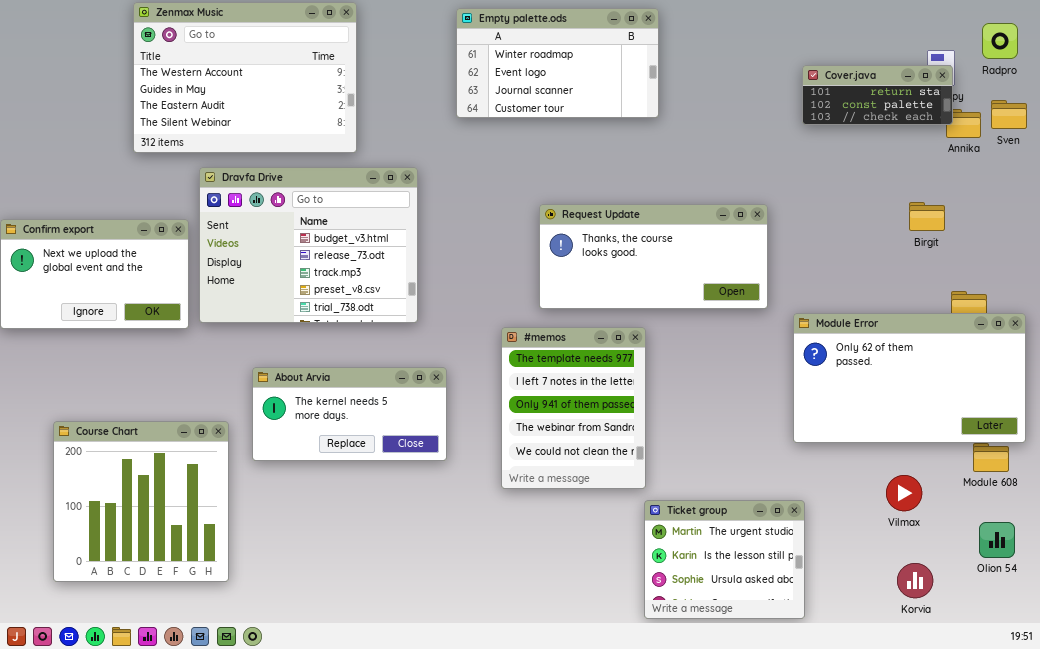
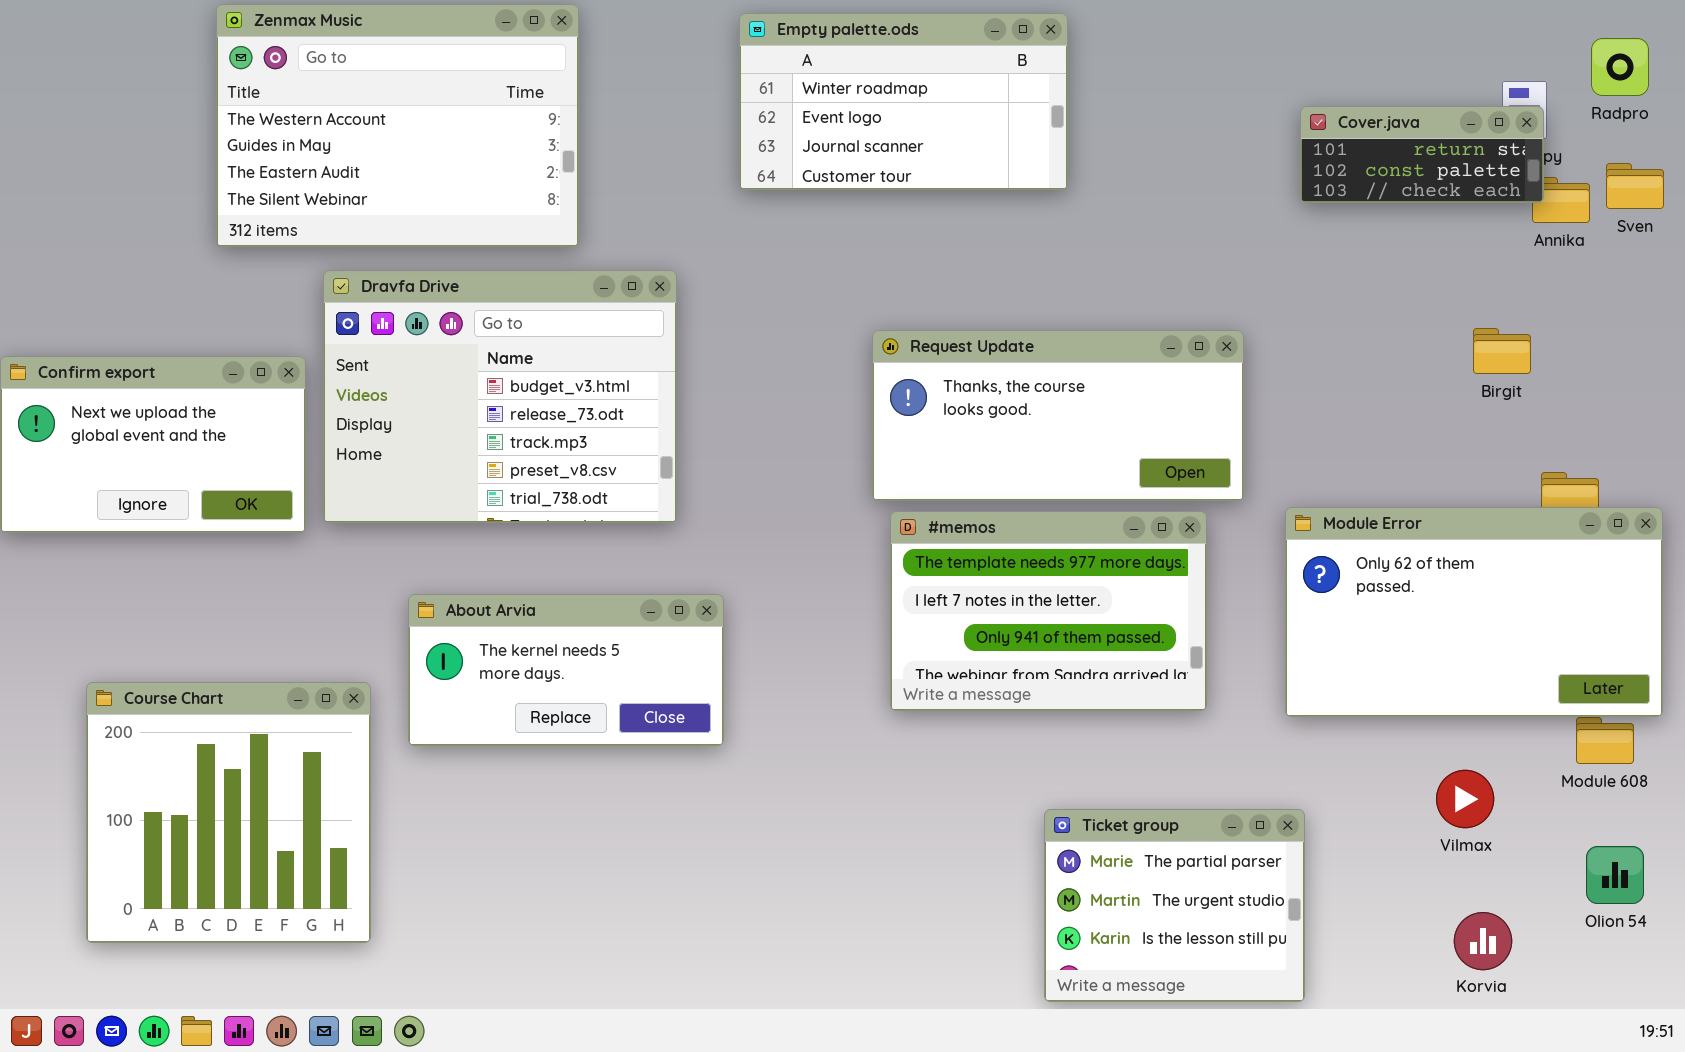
#memos: [501,327,646,489] -> [890,511,1207,711], moved, resized
Ticket group: [644,500,805,619] -> [1044,809,1305,1002], scrolled up 1 row

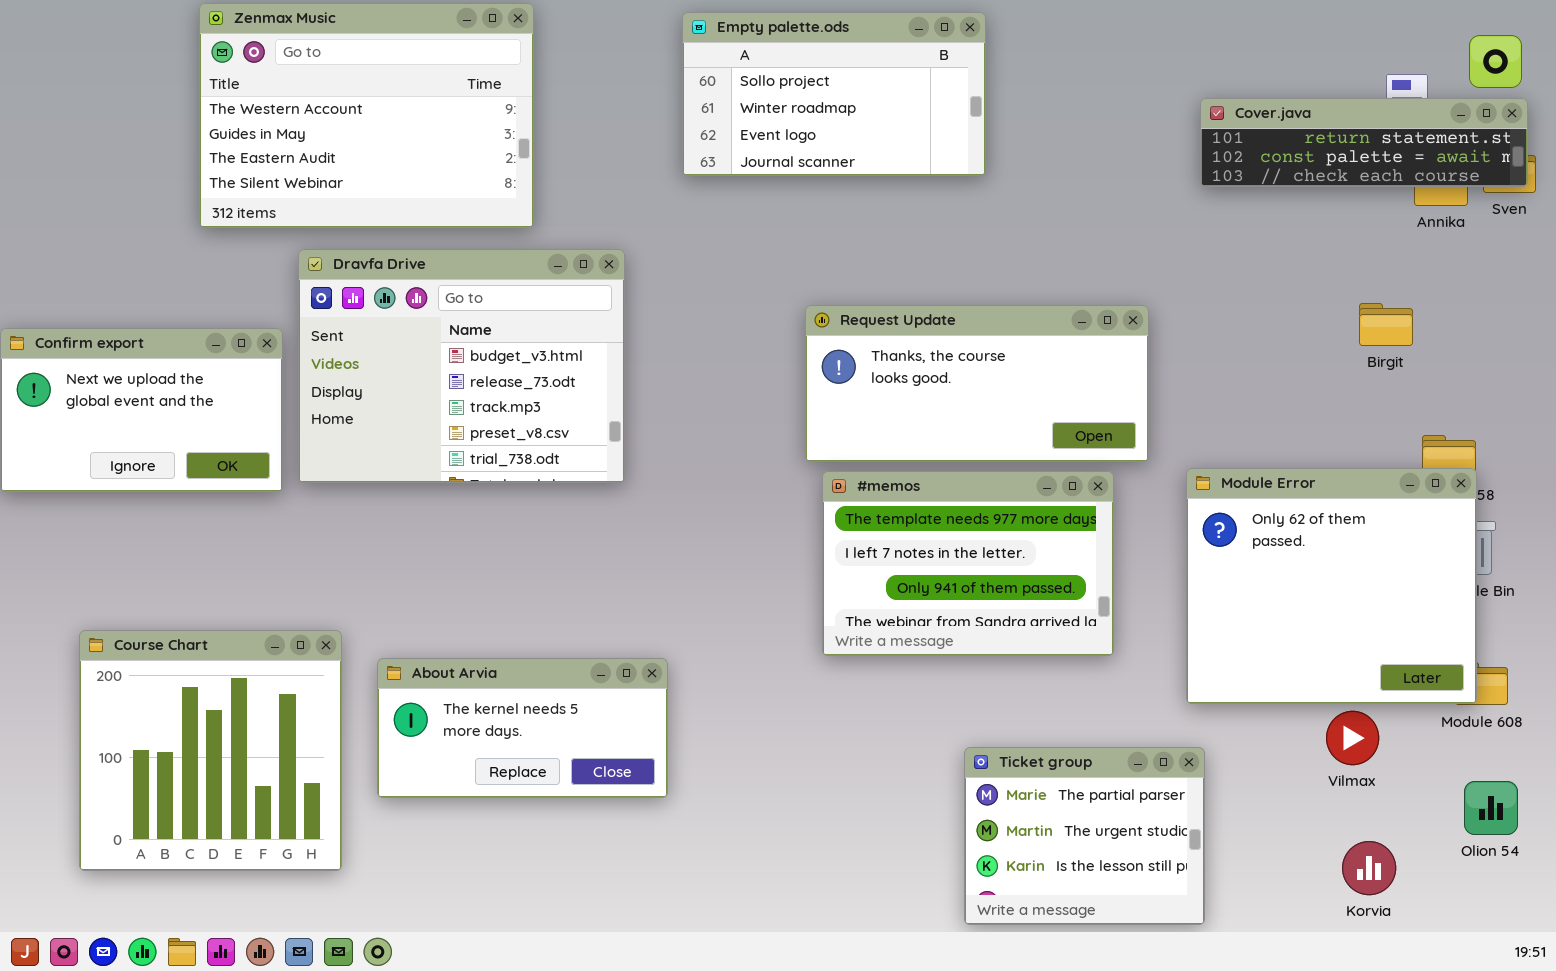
Empty palette.ods: [739,13,1068,190] -> [682,12,986,176], scrolled up 1 row
Cover.java: [1300,106,1544,203] -> [1200,98,1528,187], resized
Module Error: [1285,507,1663,717] -> [1186,468,1477,704], resized
About Arvia: [408,594,724,746] -> [377,658,668,798], moved

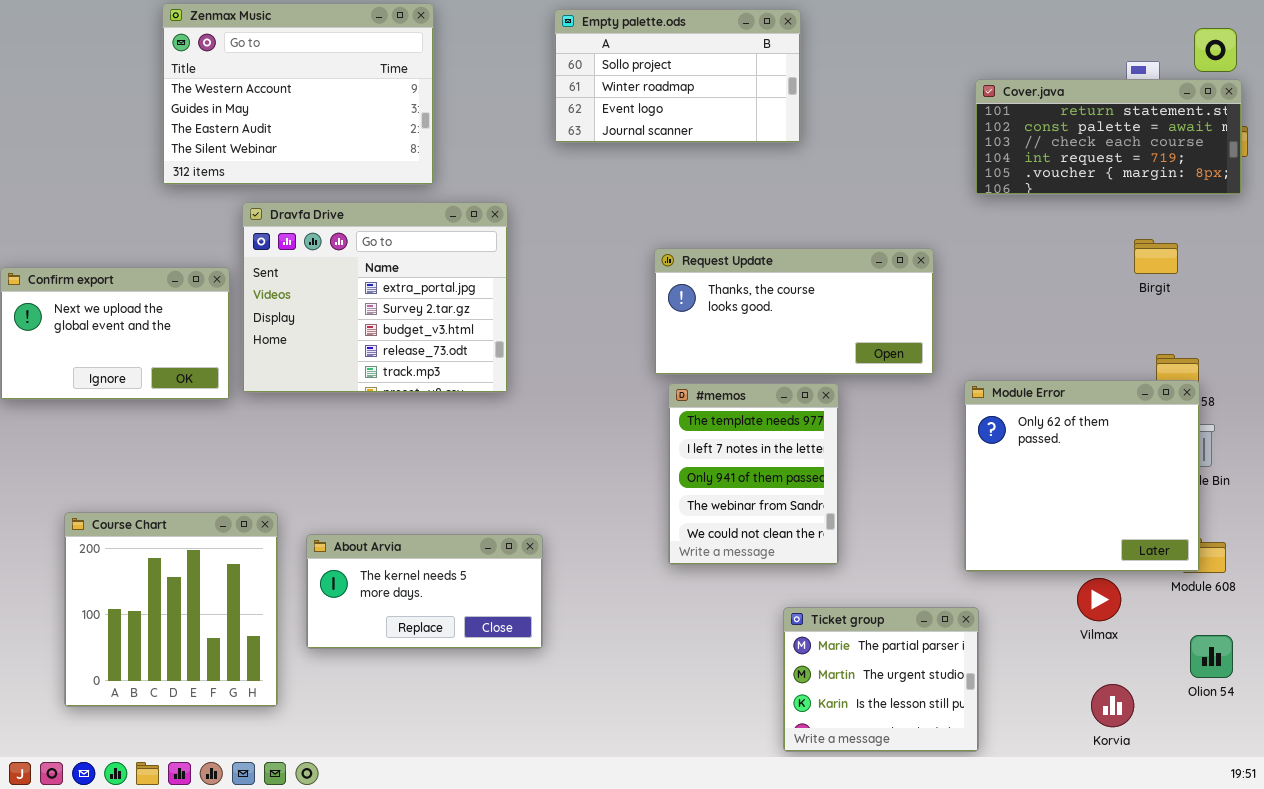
Cover.java: [1200,98,1528,187] -> [975,79,1242,195], resized
Dravfa Drive: [298,249,625,483] -> [242,202,508,393], scrolled up 2 rows
Birgit: [1359,303,1413,346] -> [1134,239,1178,274], moved
#memos: [822,471,1114,656] -> [668,383,839,565], resized

